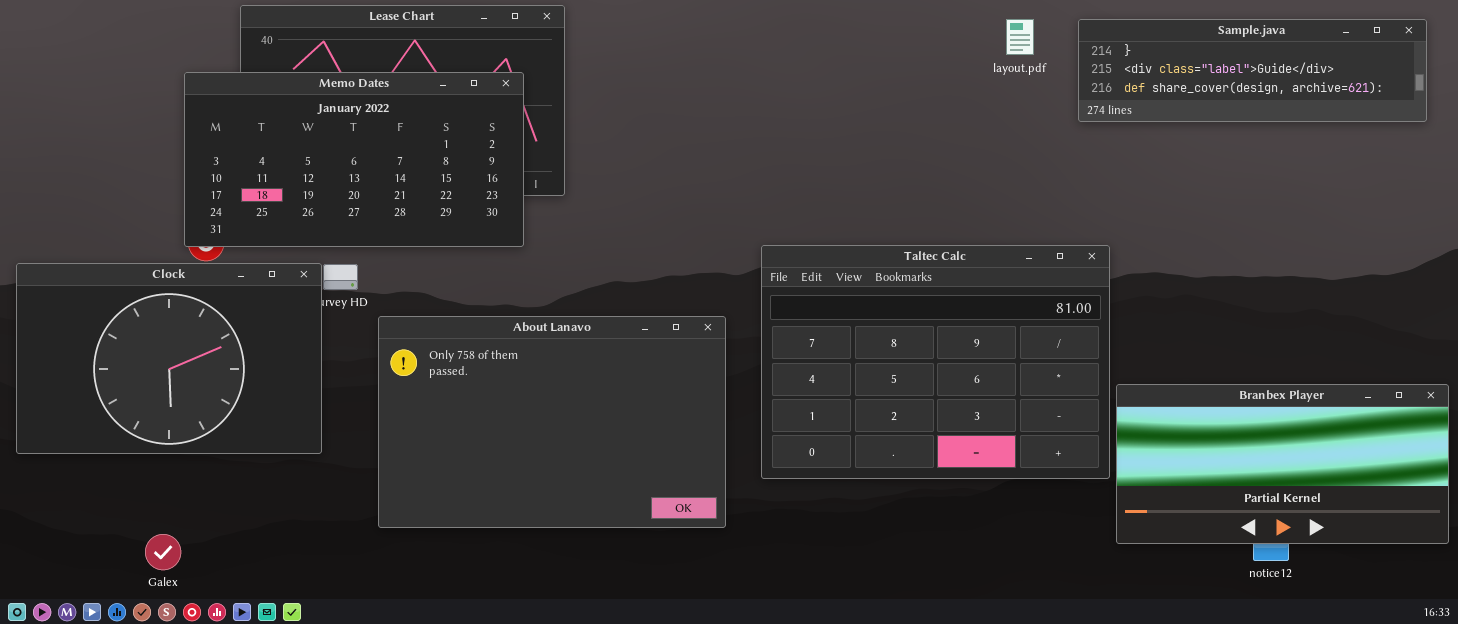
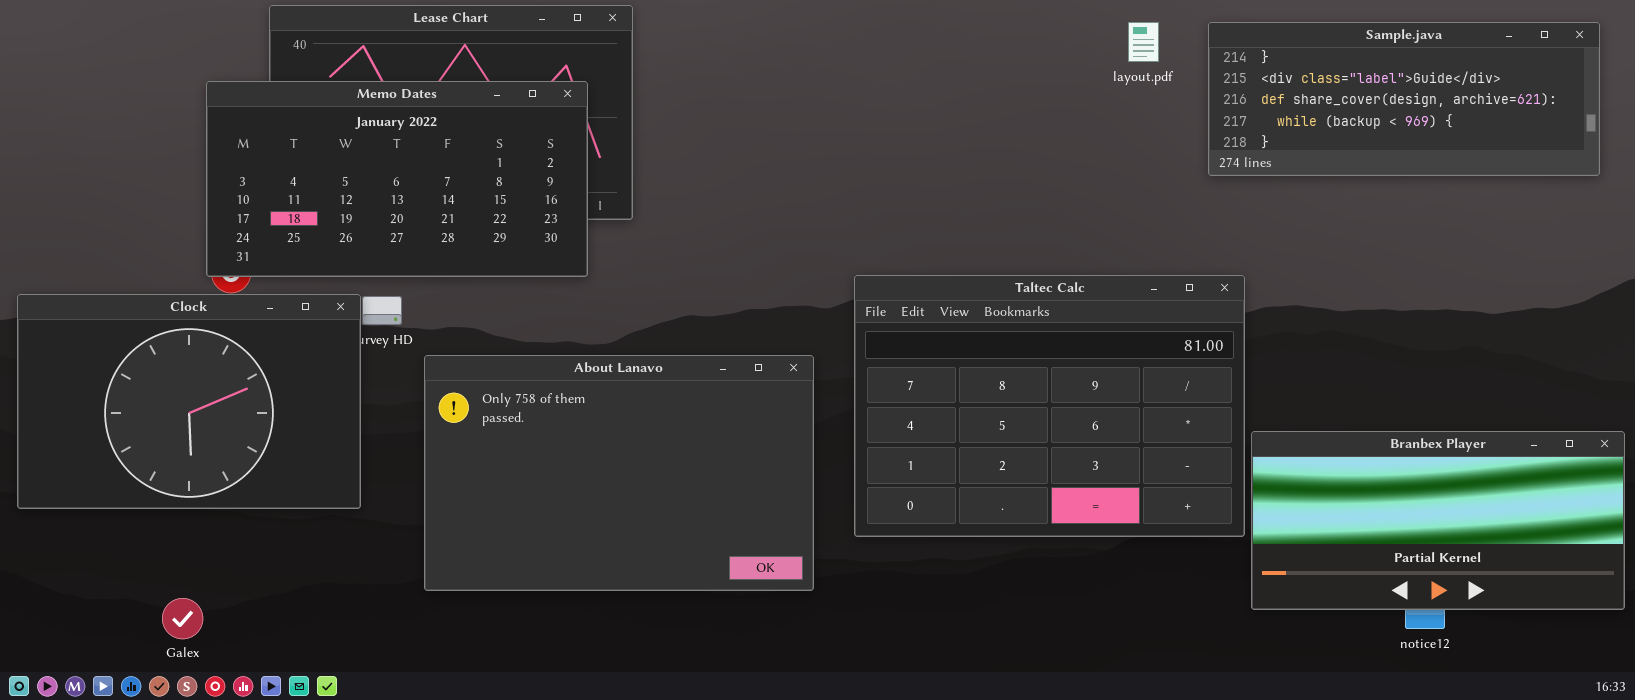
Sample.java: [1078,19,1427,122] -> [1208,22,1600,176], resized

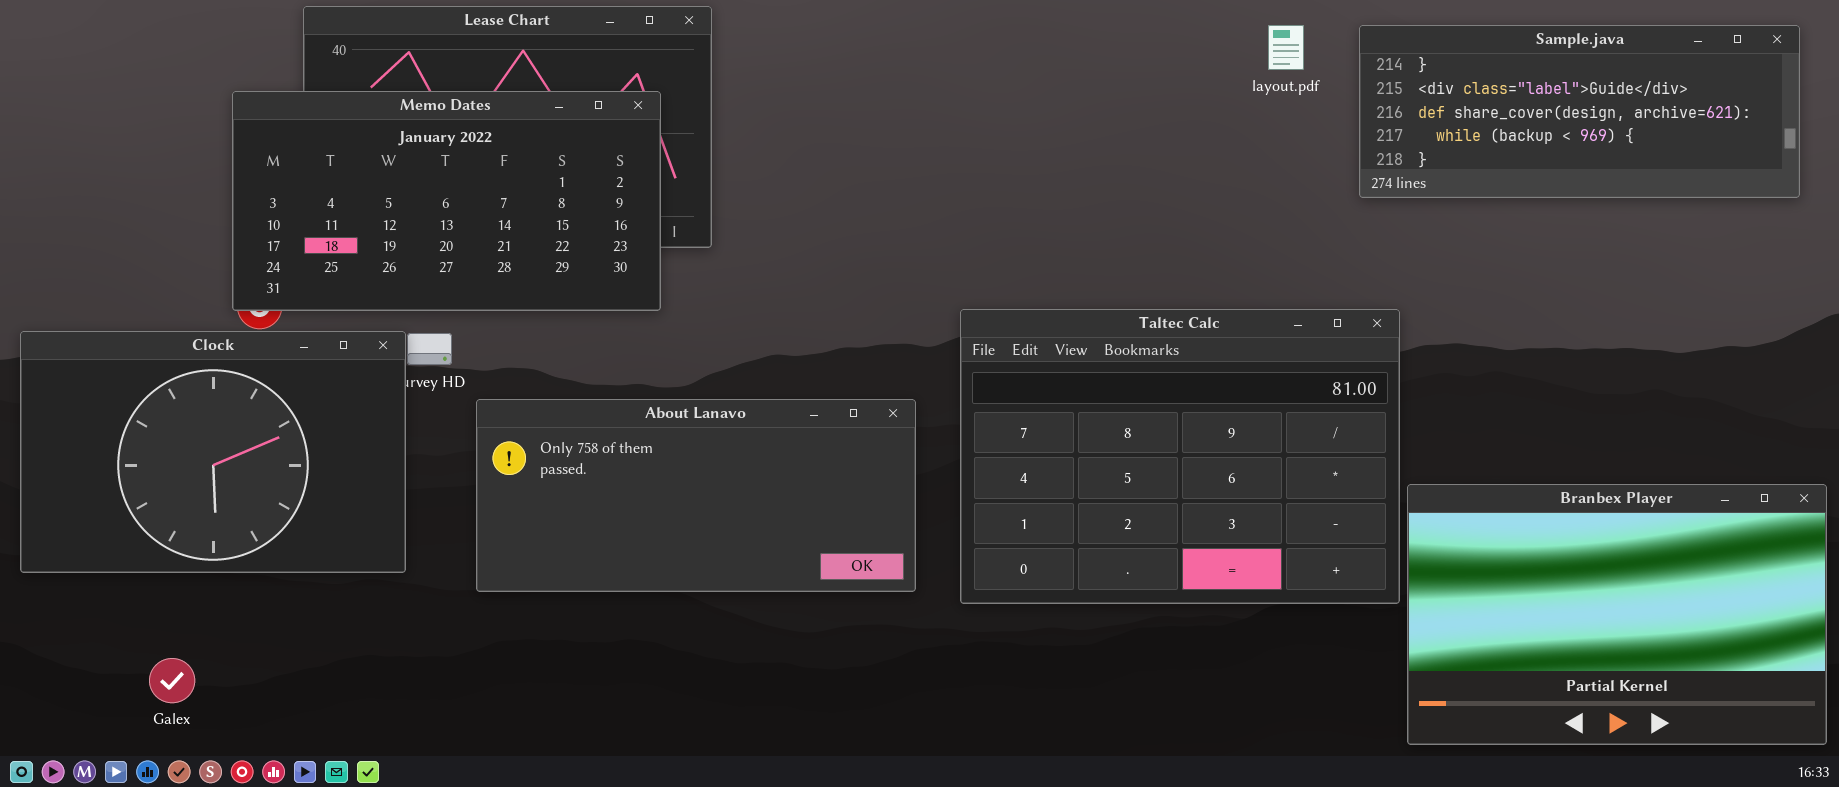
About Lanavo: [424,355,814,591] -> [476,399,916,592], resized
Branbex Player: [1251,431,1625,610] -> [1407,484,1827,745], resized
Galex: [162,598,203,639] -> [149,658,195,703], moved

